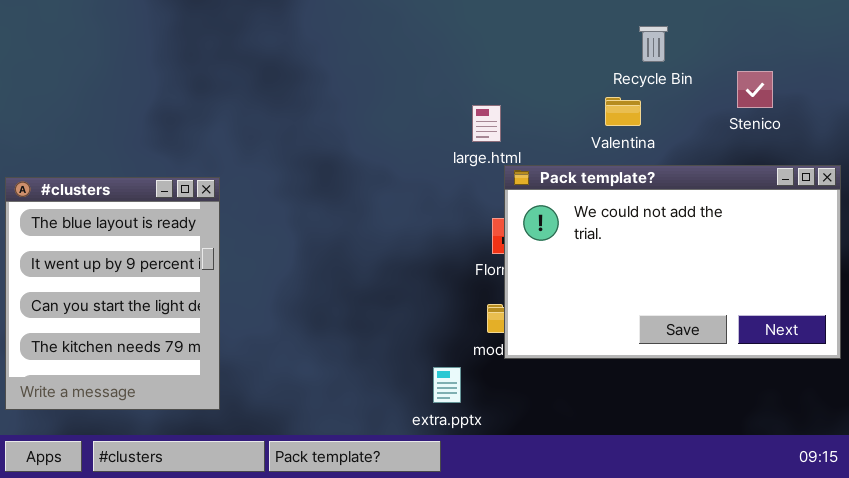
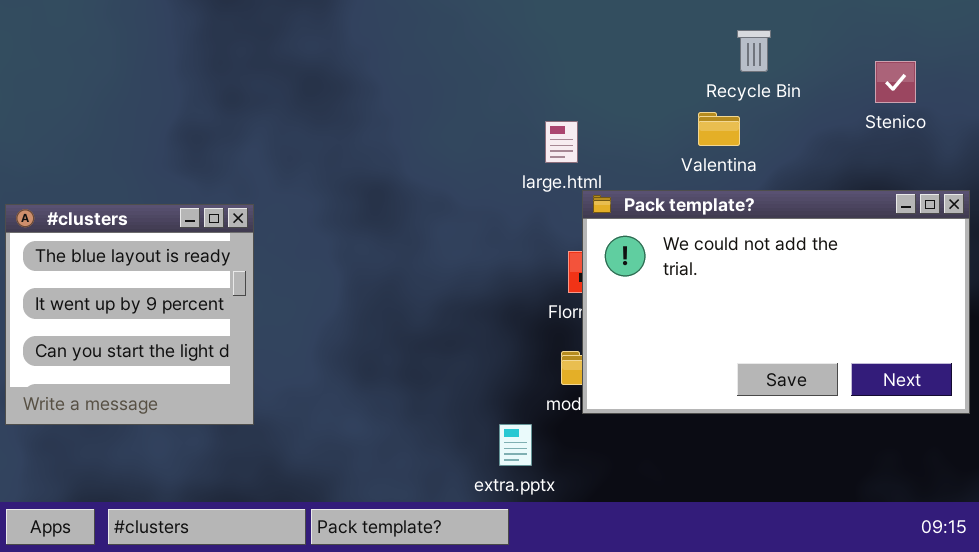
Stenico: [737,71,773,108] -> [875,61,916,103], moved
#clusters: [5,177,220,410] -> [5,204,254,425], resized

